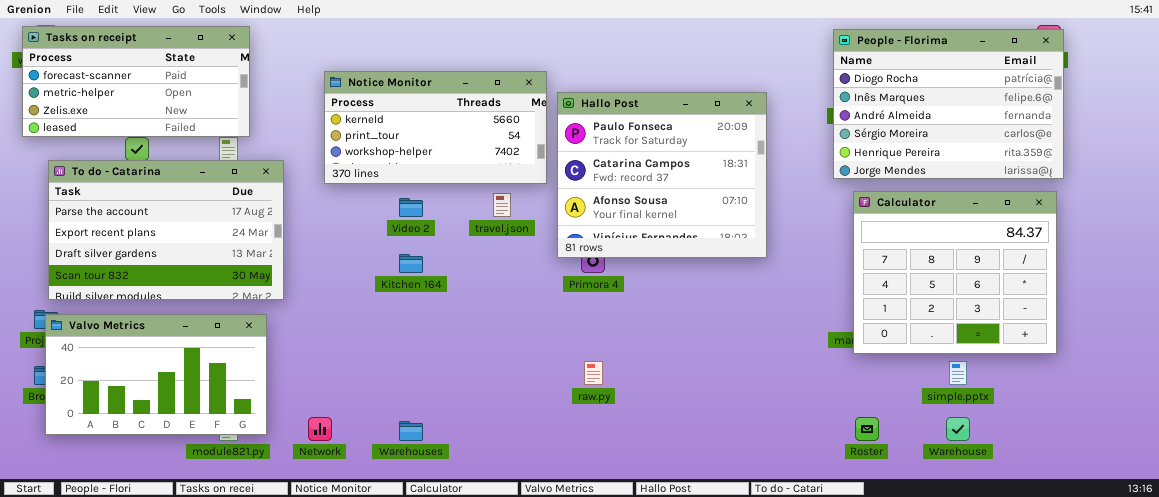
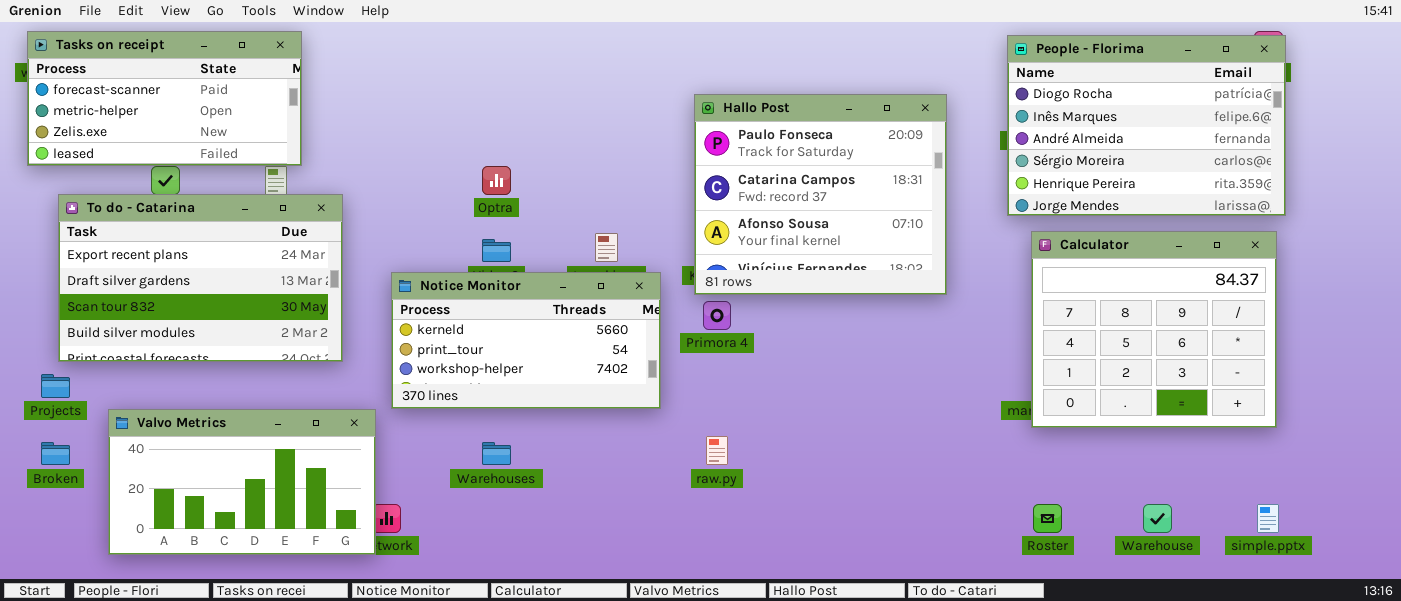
Notice Monitor: [324,71,547,184] -> [391,272,661,409], moved
Hallo Post: [557,92,767,258] -> [694,94,947,295], moved
To do - Catarina: [48,160,284,300] -> [58,194,343,362], scrolled down 1 row
Valvo Metrics: [45,314,267,435] -> [108,409,376,555], moved
simple.pptx: [949,361,967,385] -> [1257,504,1279,533], moved
Warehouses: [399,421,423,441] -> [482,442,511,465], moved

